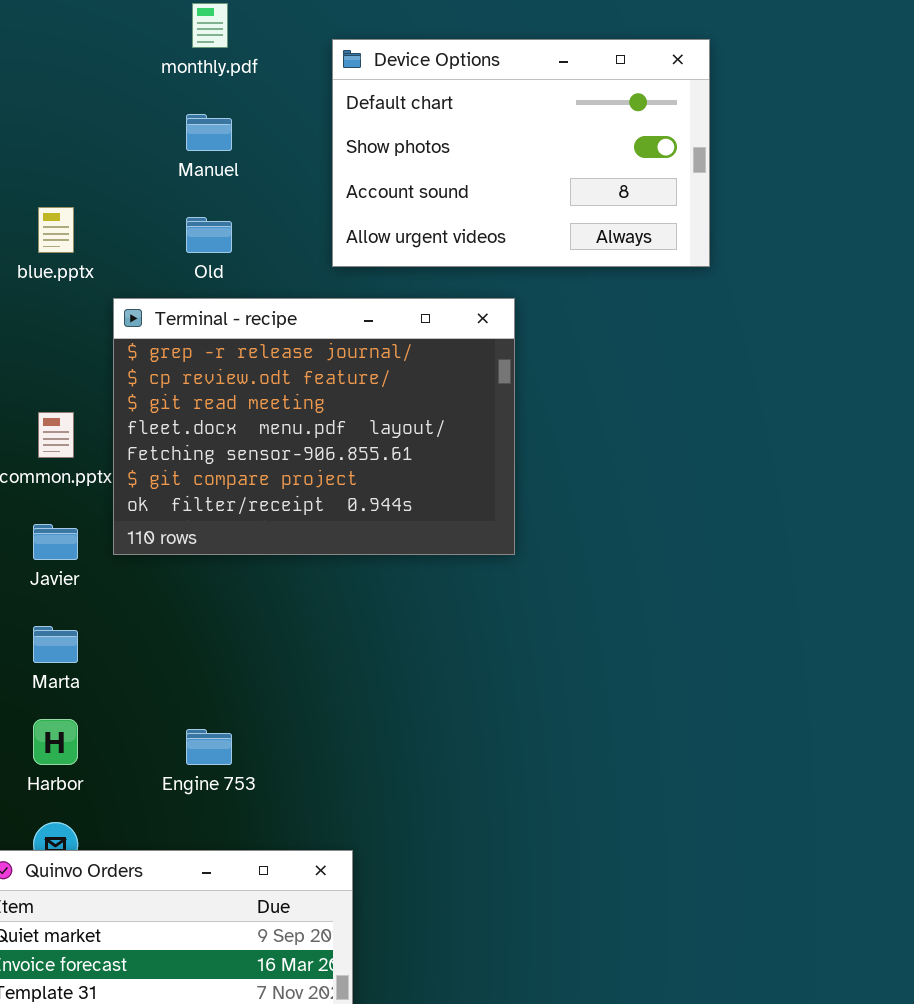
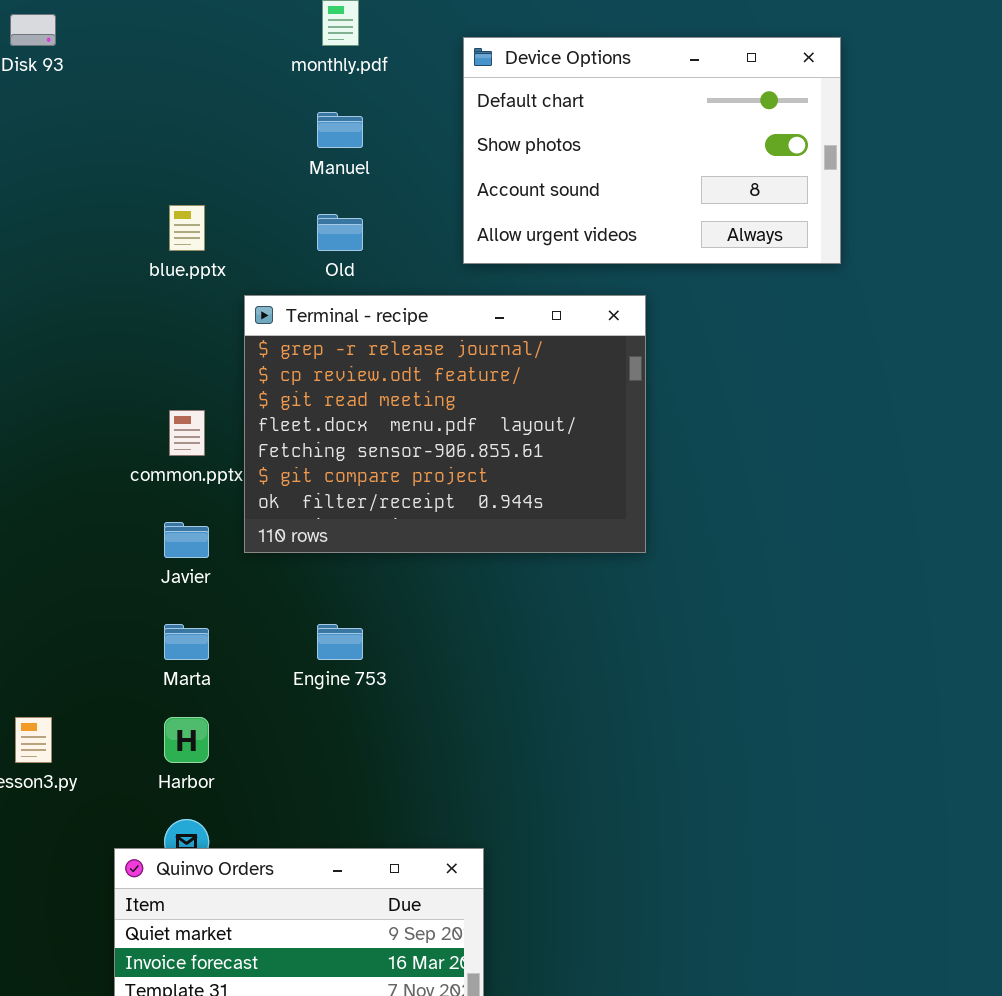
Engine 753: [186,729,232,765] -> [317,624,363,660], moved

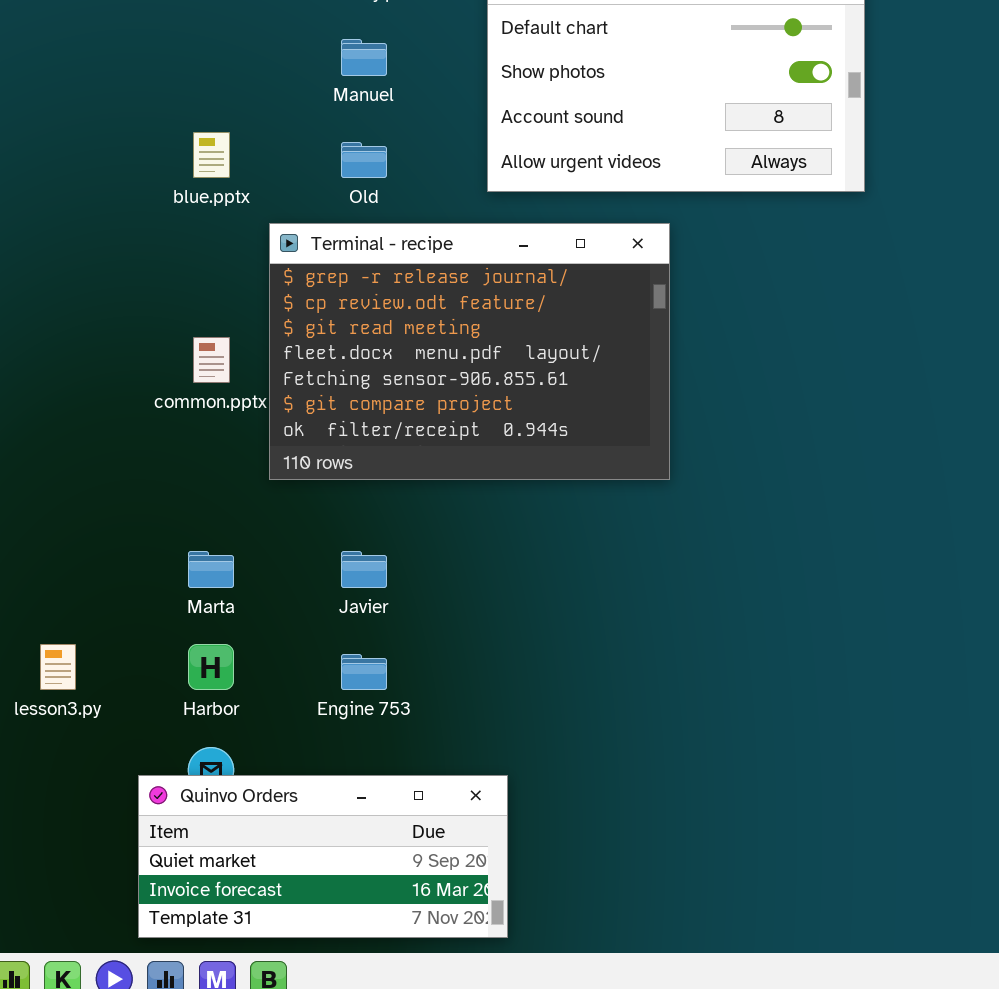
Javier: [164,522,209,558] -> [341,551,387,588], moved
Engine 753: [317,624,363,660] -> [341,654,387,690], moved

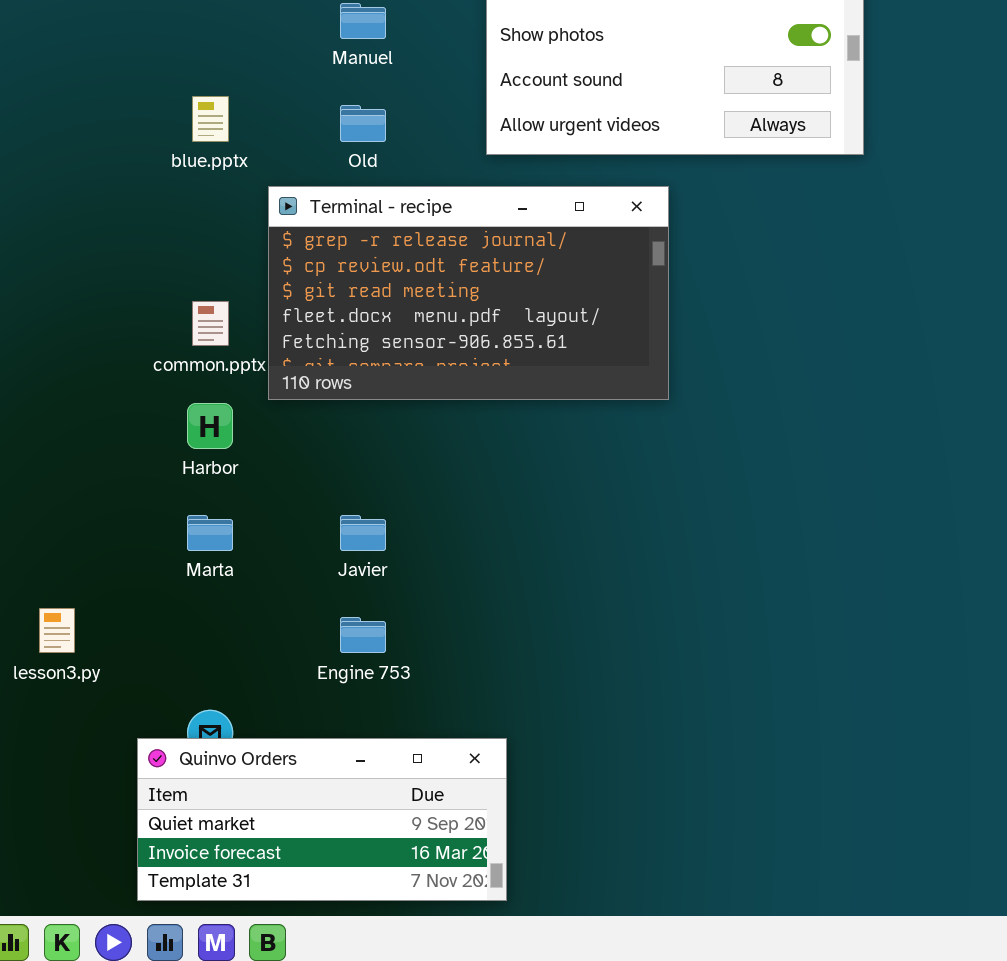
Terminal - recipe: [269,223,670,480] -> [268,186,669,400], resized
Harbor: [188,644,234,690] -> [187,403,233,449], moved

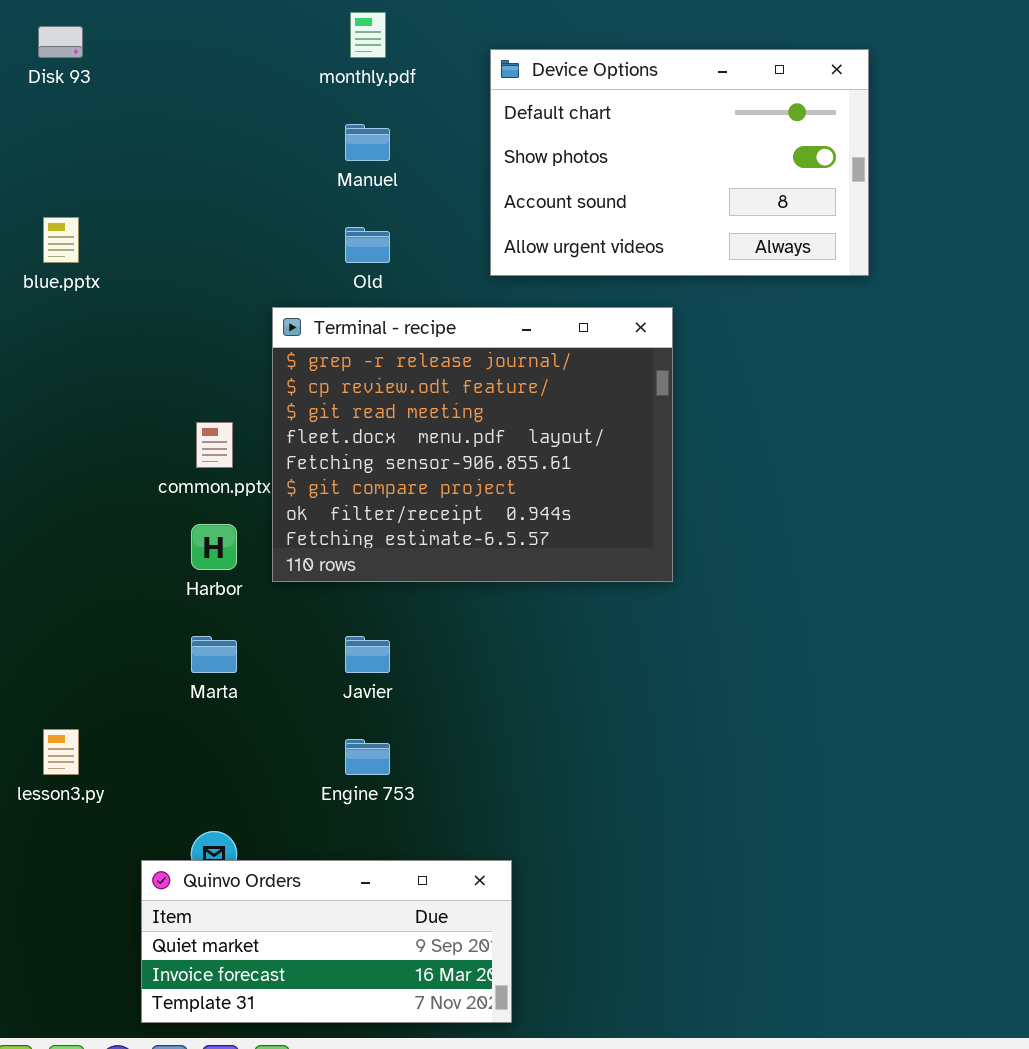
blue.pptx: [192,96,229,142] -> [43,217,79,263], moved
Terminal - recipe: [268,186,669,400] -> [272,307,673,582], resized

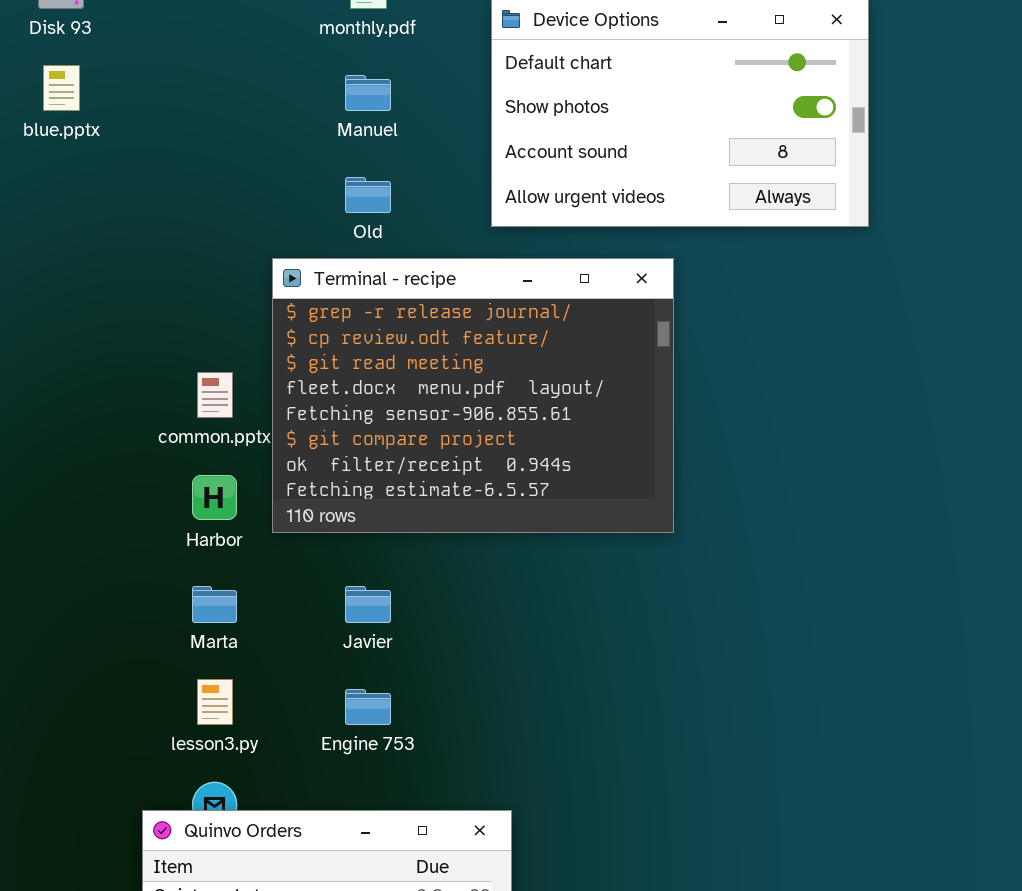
blue.pptx: [43,217,79,263] -> [43,65,80,111], moved
lesson3.py: [43,729,79,775] -> [197,679,233,725], moved

